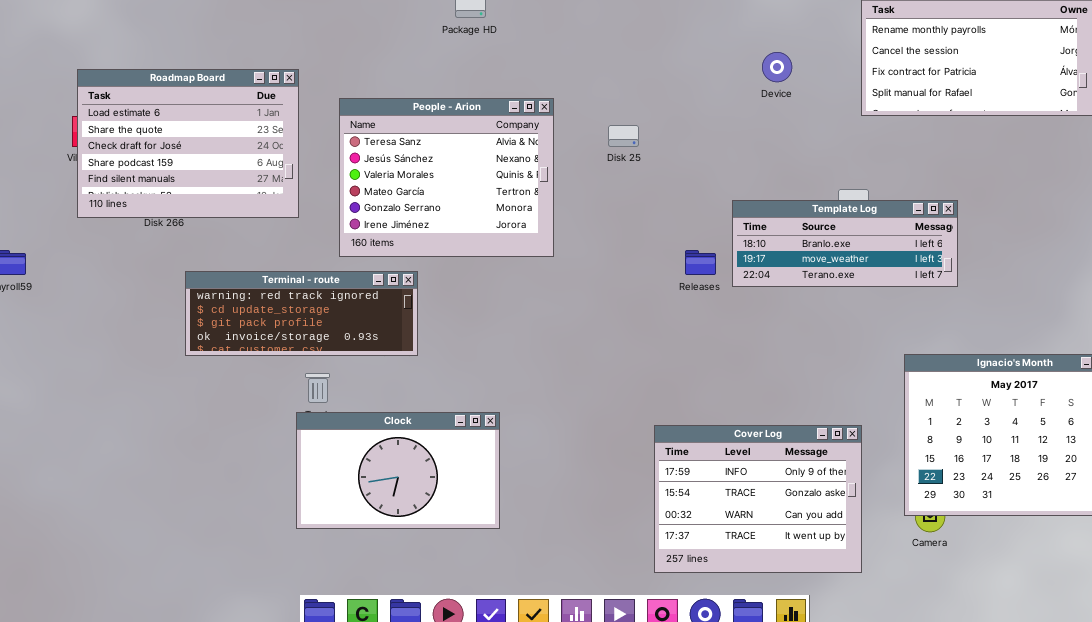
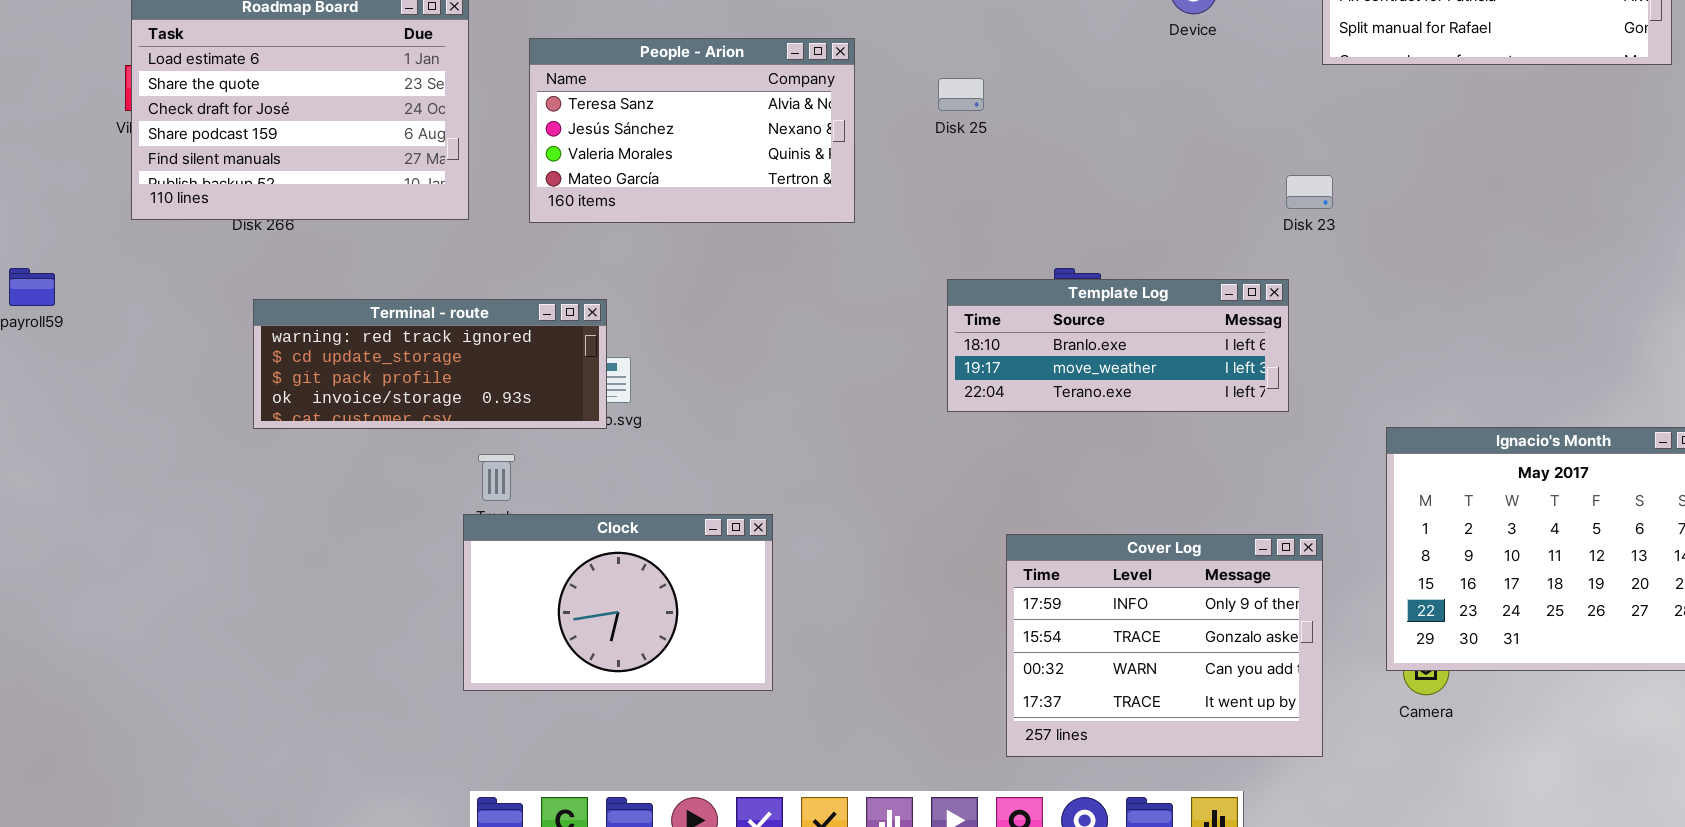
People - Arion: [339,98,554,257] -> [529,38,855,223], resized
Template Log: [732,200,958,287] -> [947,279,1289,412], moved
Terminal - route: [185,271,418,356] -> [253,299,607,429], moved

